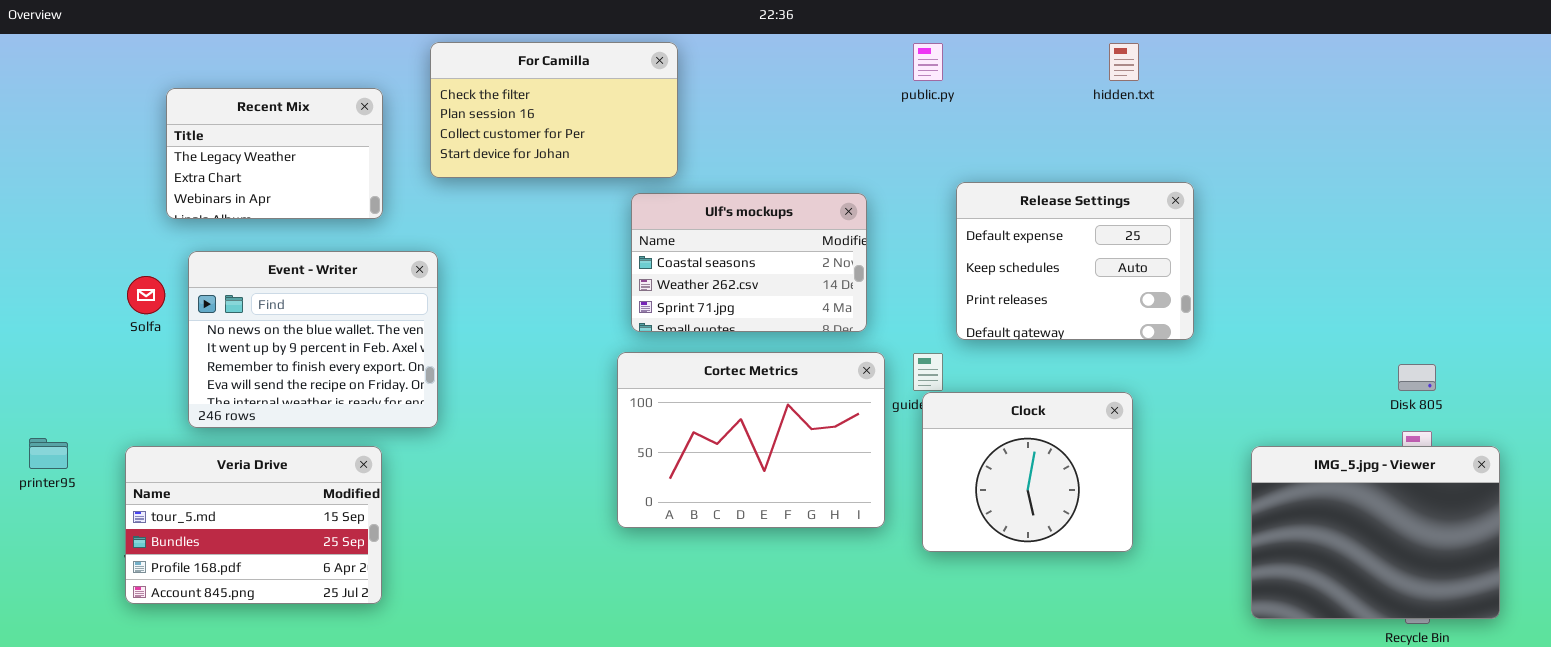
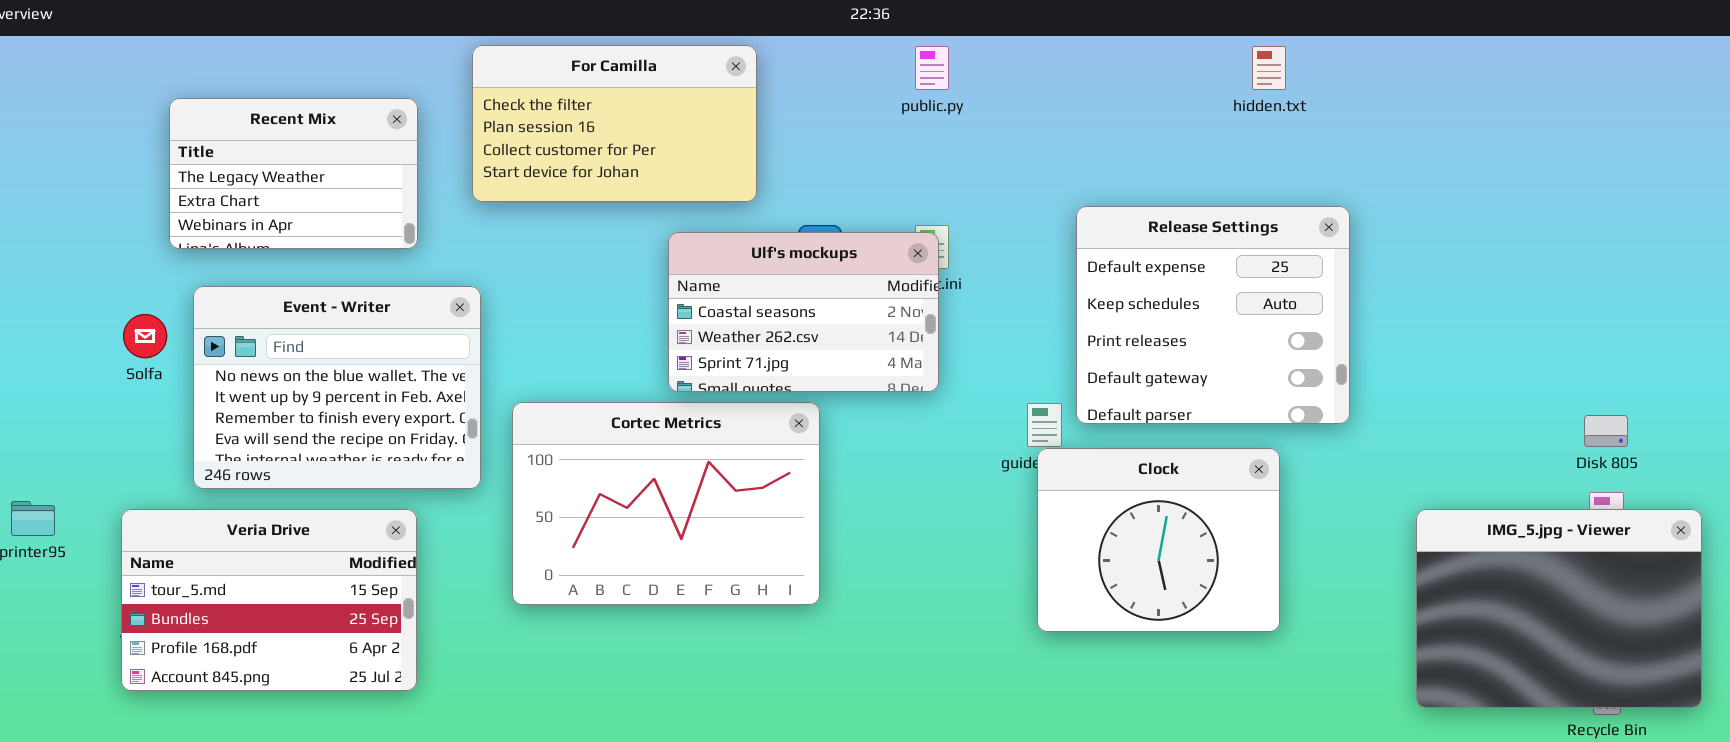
public.py: [913,43,943,81] -> [915,46,949,90], moved
Release Settings: [956,182,1194,340] -> [1076,206,1350,424], resized
Ulf's mockups: [631,193,867,332] -> [668,232,939,392], moved
Cortec Metrics: [617,352,885,528] -> [512,402,820,605], moved

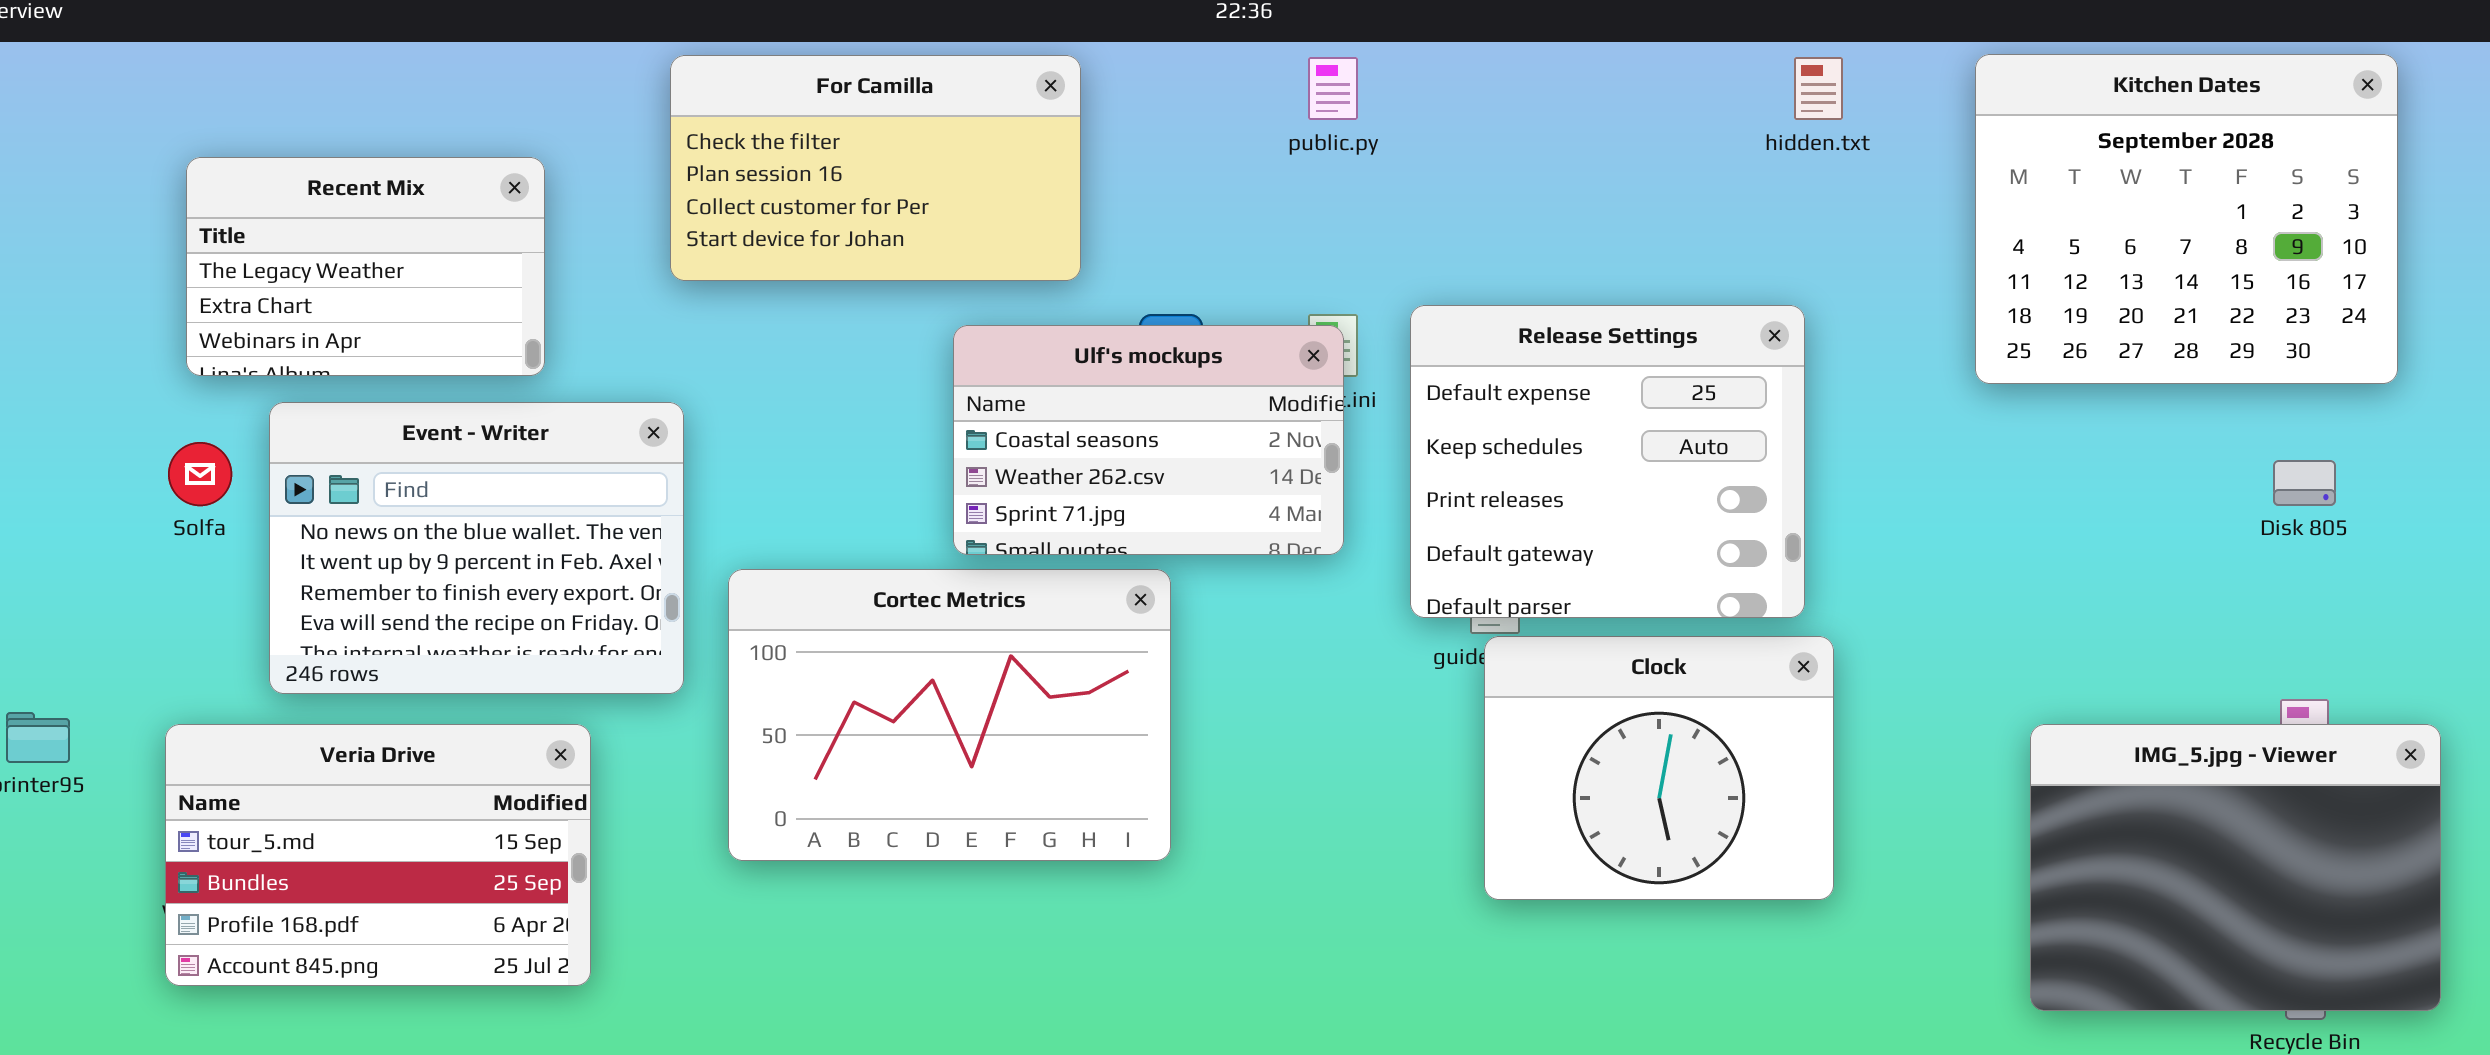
Kitchen Dates: none -> [1975,54,2398,384], opened
Recent Mix: [169,98,418,249] -> [186,157,545,376], moved
Release Settings: [1076,206,1350,424] -> [1410,305,1805,618], moved
Disk 805: [1584,415,1628,447] -> [2273,460,2336,506], moved

